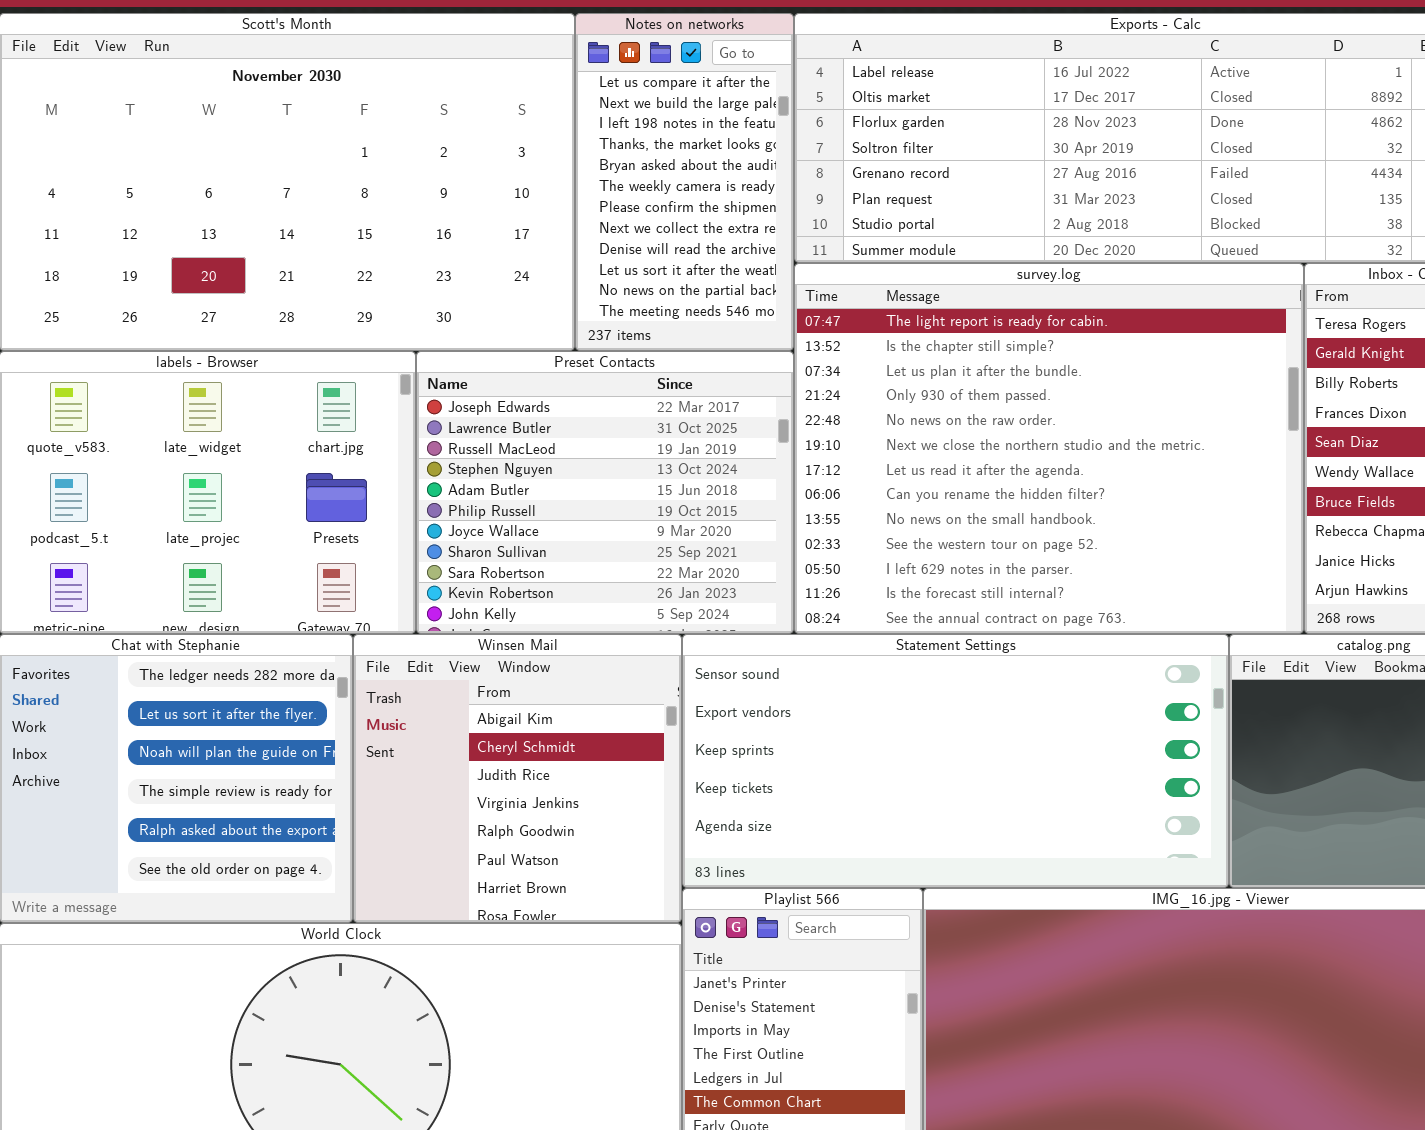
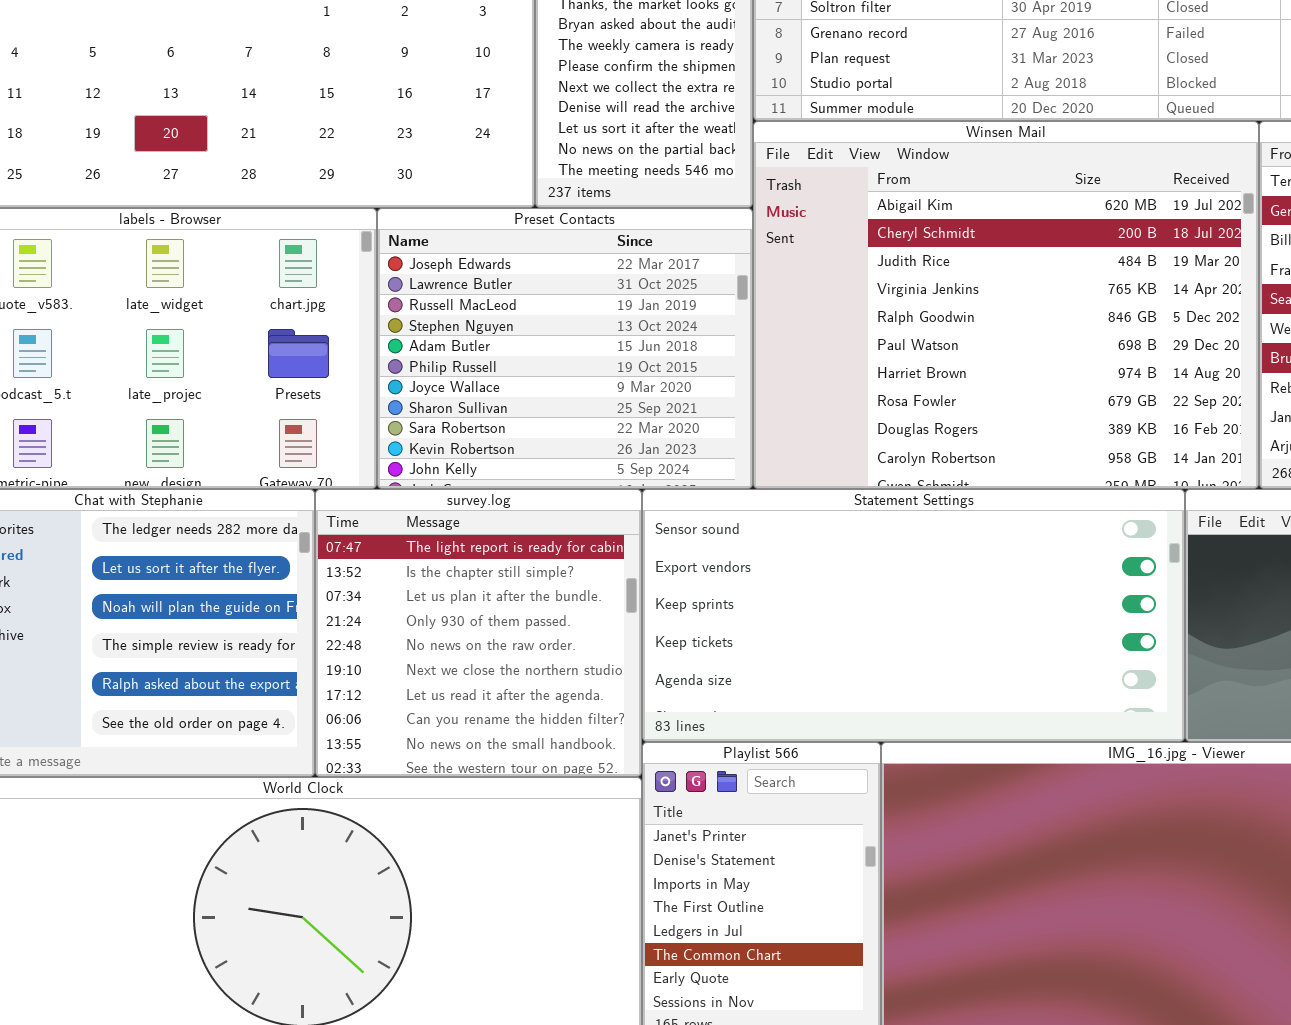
survey.log: [794,263,1304,634] -> [315,489,642,777], moved, resized
Winsen Mail: [353,634,682,923] -> [753,121,1259,489], moved, resized

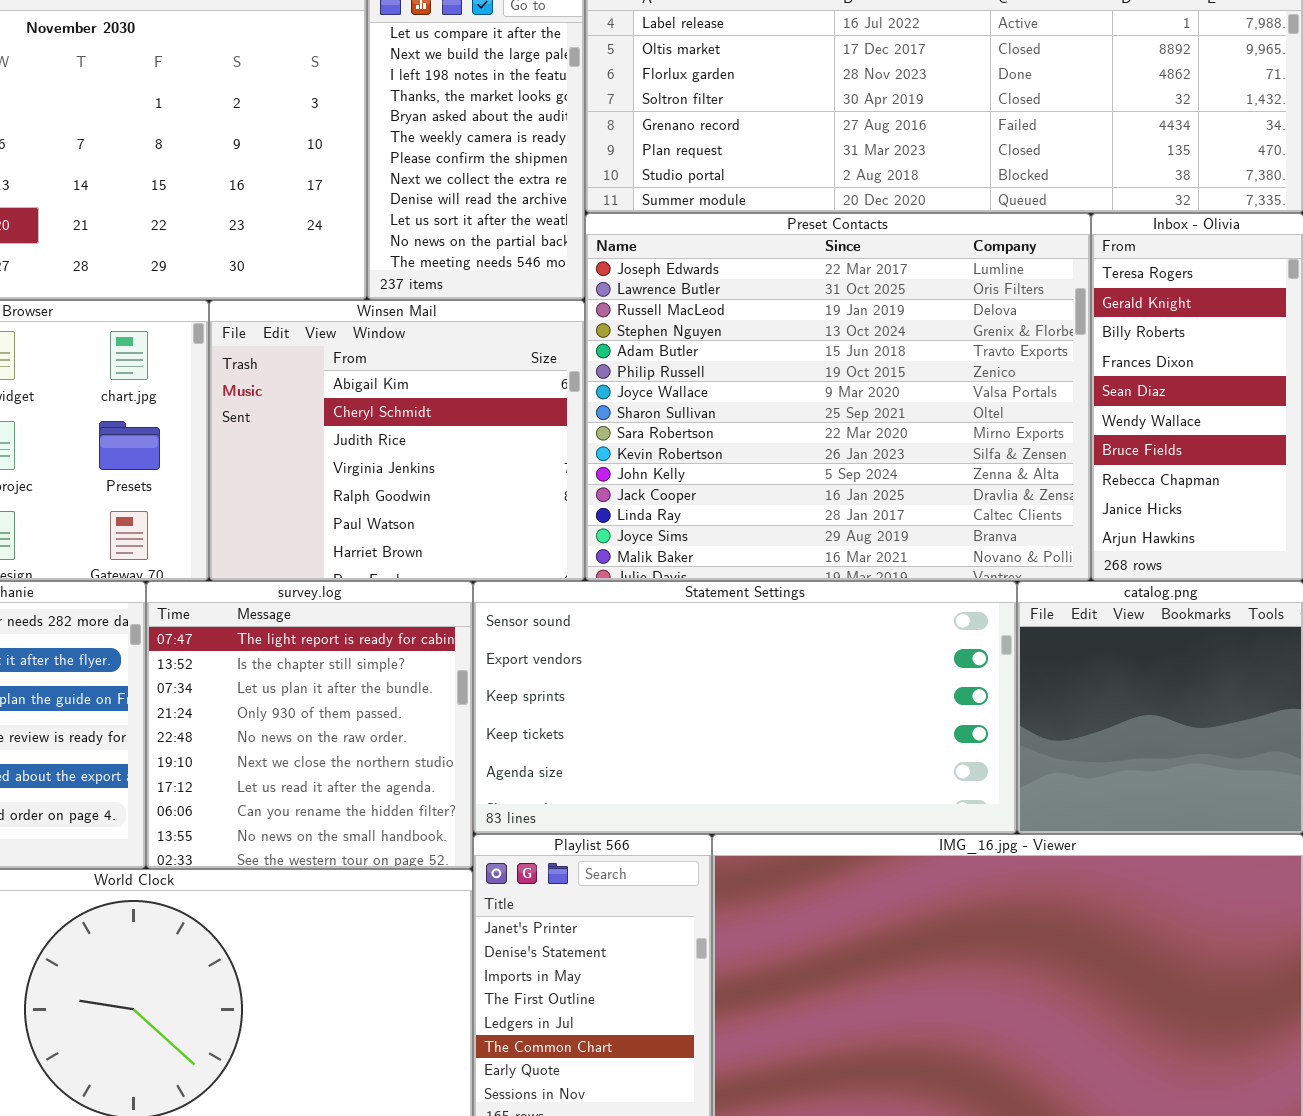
Winsen Mail: [753,121,1259,489] -> [209,300,585,581], moved, resized
Preset Contacts: [377,208,753,489] -> [585,213,1091,581], moved, resized

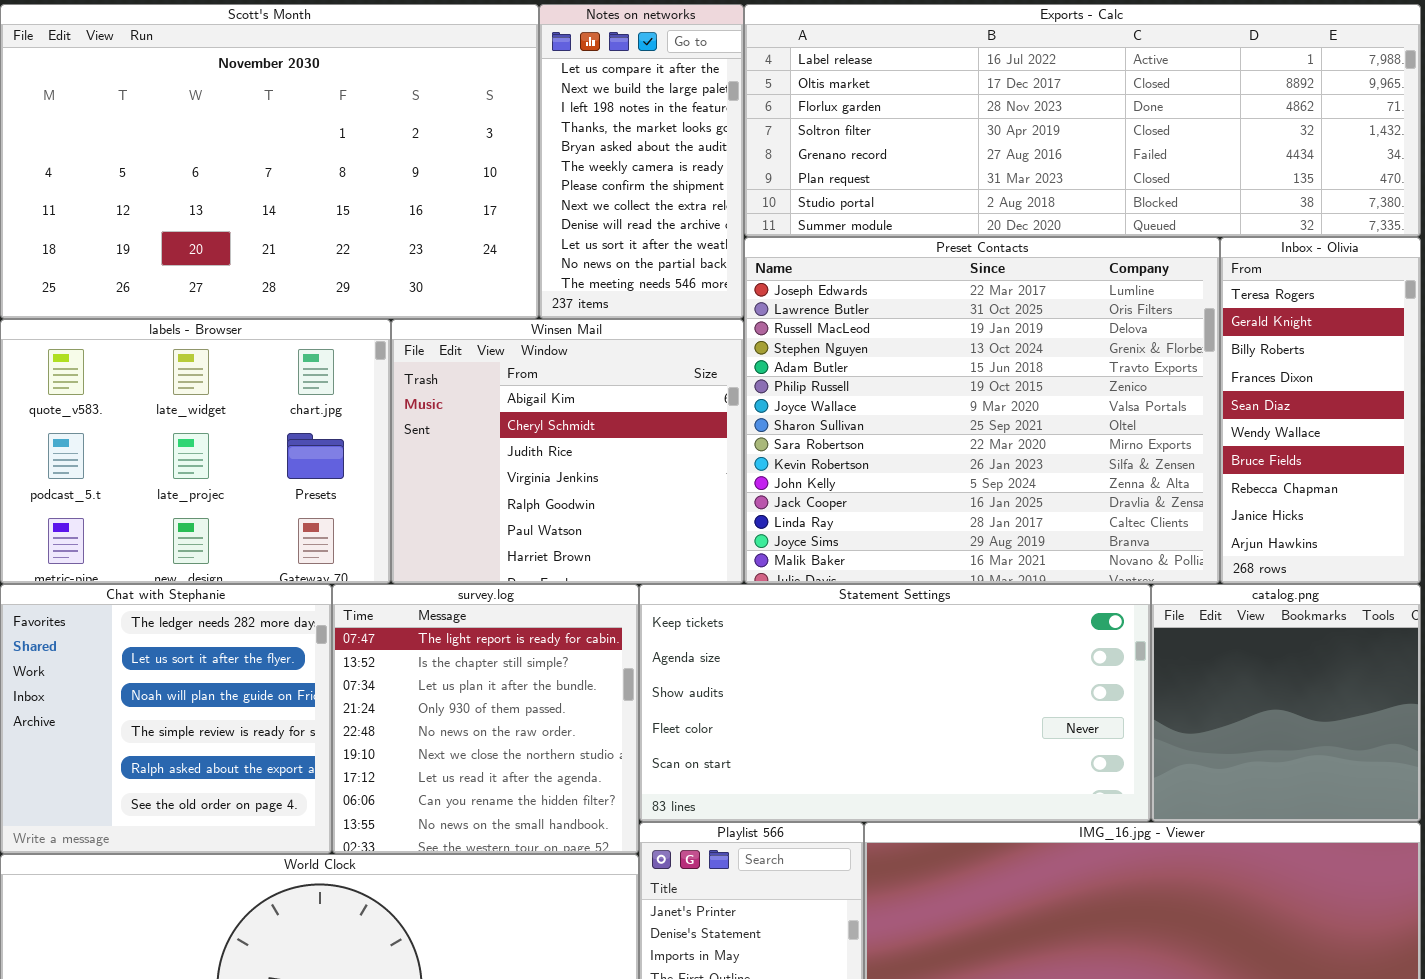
Statement Settings: [473,581,1017,834] -> [639,584,1151,822], scrolled down 3 rows

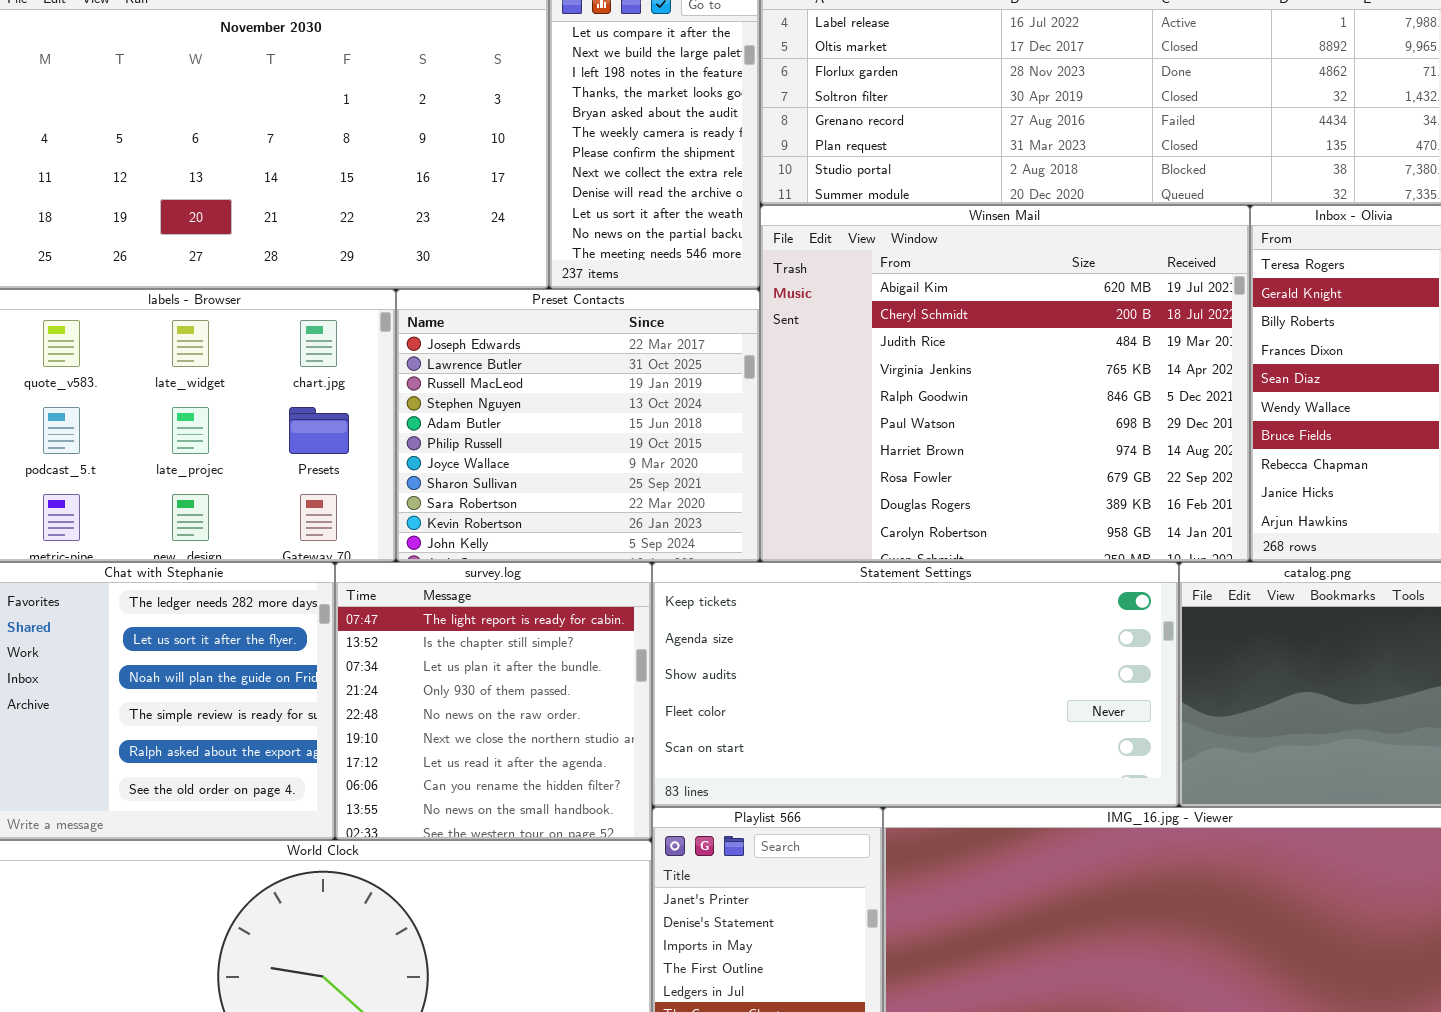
Preset Contacts: [744,237,1220,584] -> [396,289,760,562], moved, resized
Winsen Mail: [391,319,744,584] -> [760,205,1250,562], moved, resized

